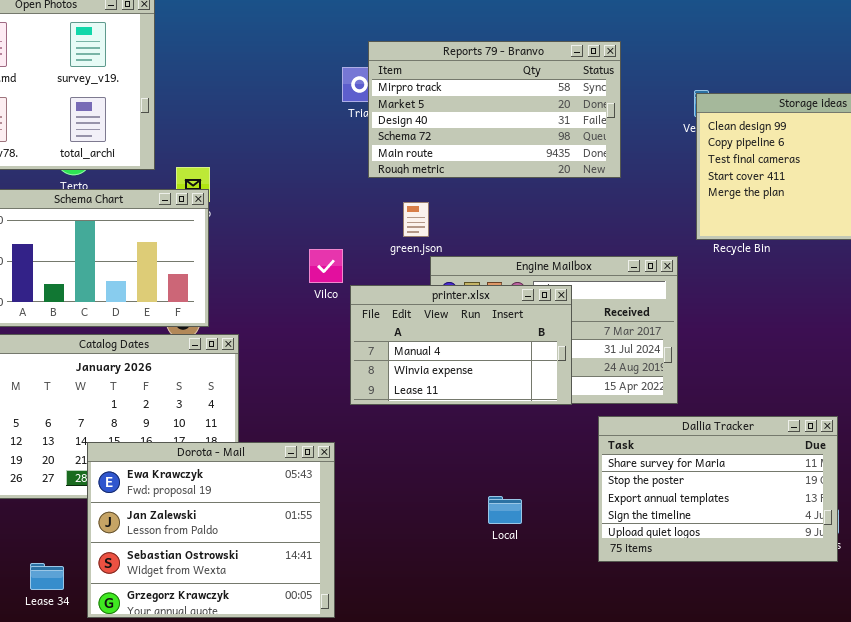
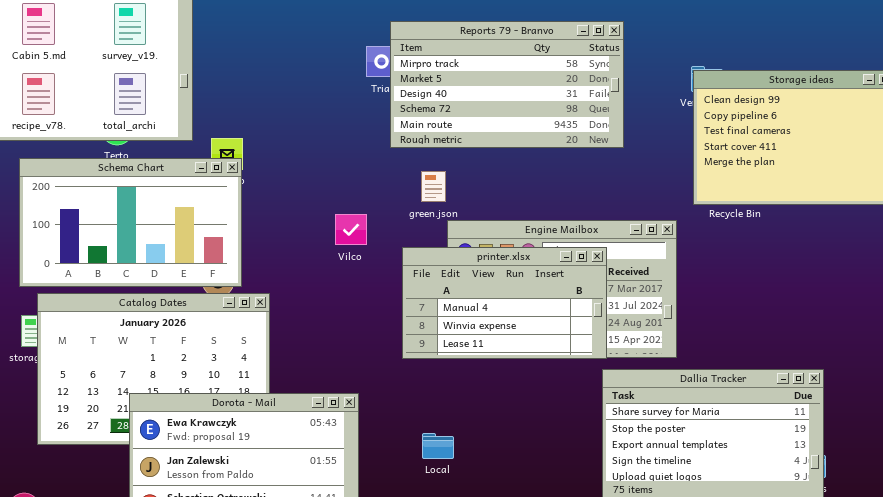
printer.xlsx: [350,285,572,405] -> [402,247,607,359], moved
Local: [488,496,522,524] -> [422,433,454,459], moved

